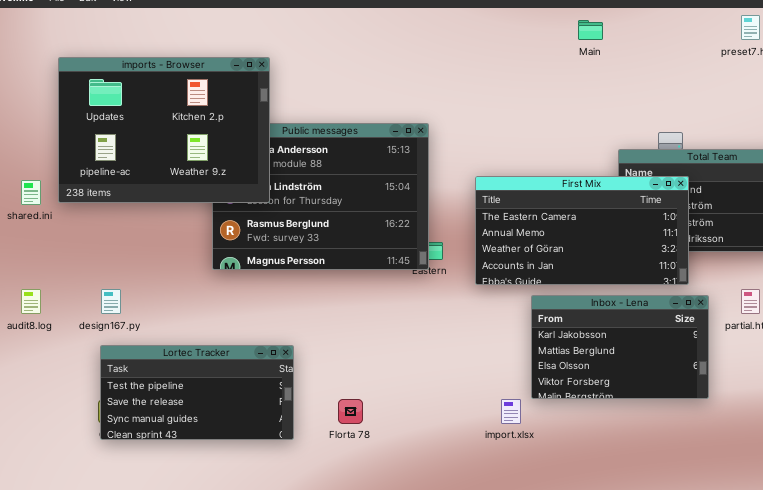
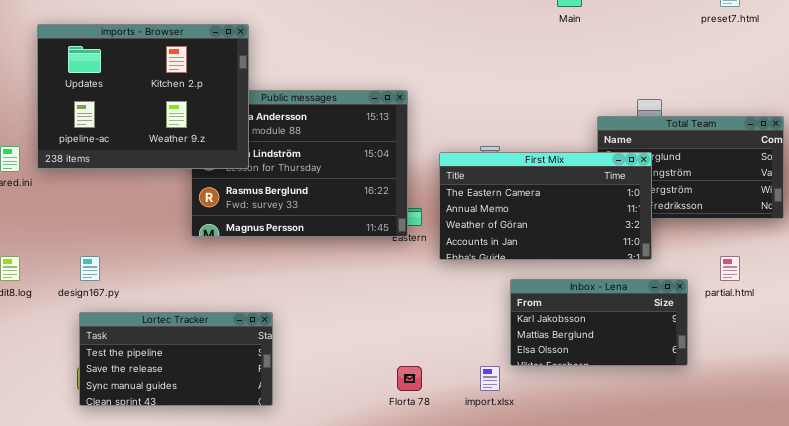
First Mix: [475,176,689,285] -> [439,152,652,260], moved
Inbox - Lena: [531,295,709,399] -> [510,279,688,366], resized
Florta 78: [338,399,363,424] -> [397,366,422,391], moved

